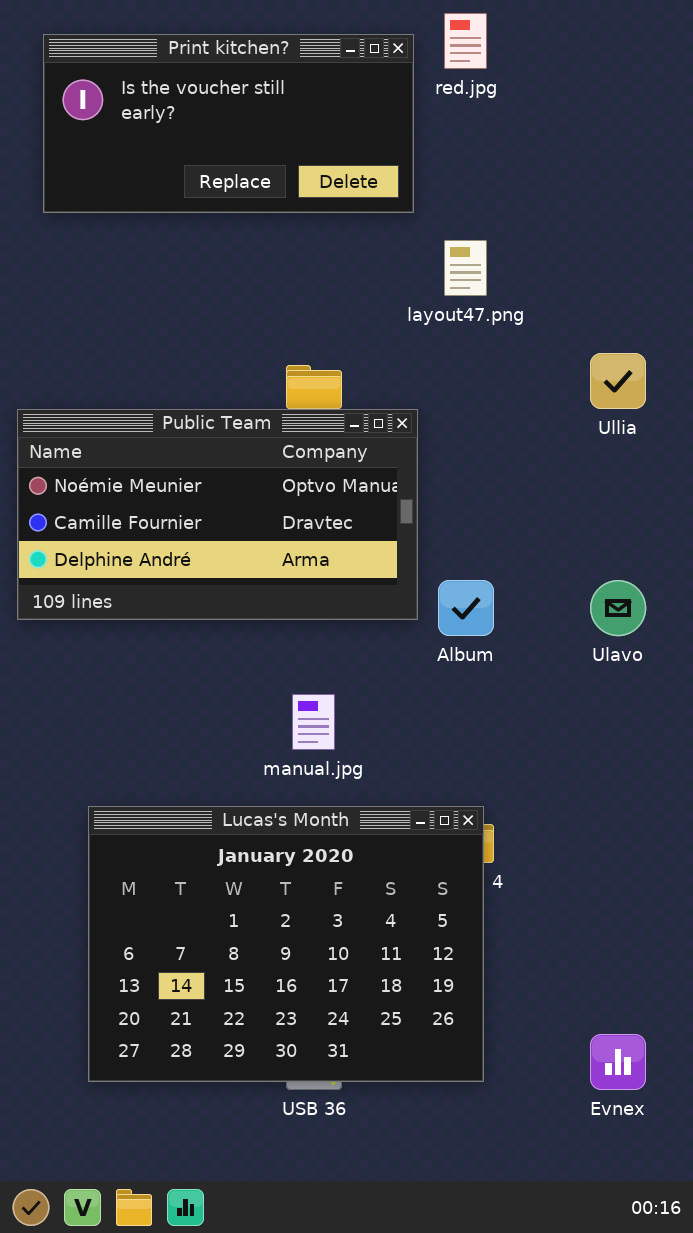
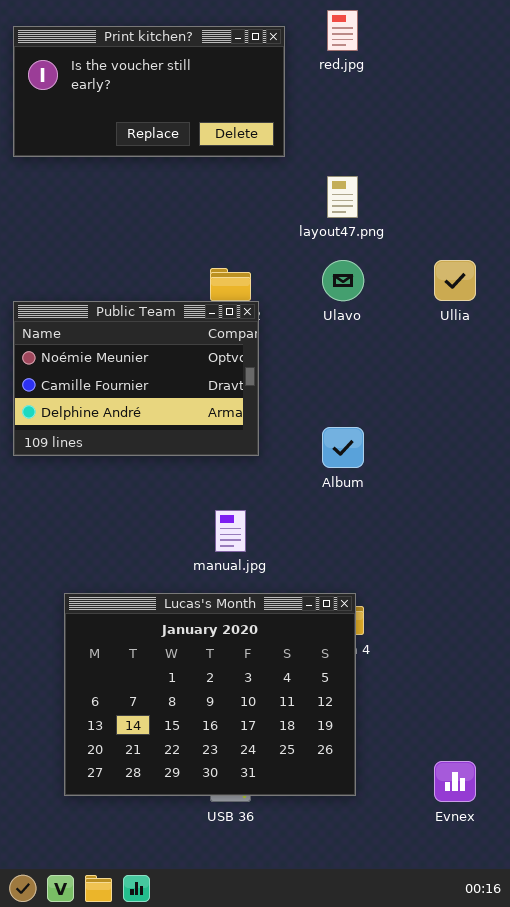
Print kitchen?: [43,34,414,213] -> [13,26,285,157], moved
Public Team: [17,409,418,620] -> [13,301,259,456], resized
Ulavo: [590,580,646,636] -> [322,260,364,301], moved

